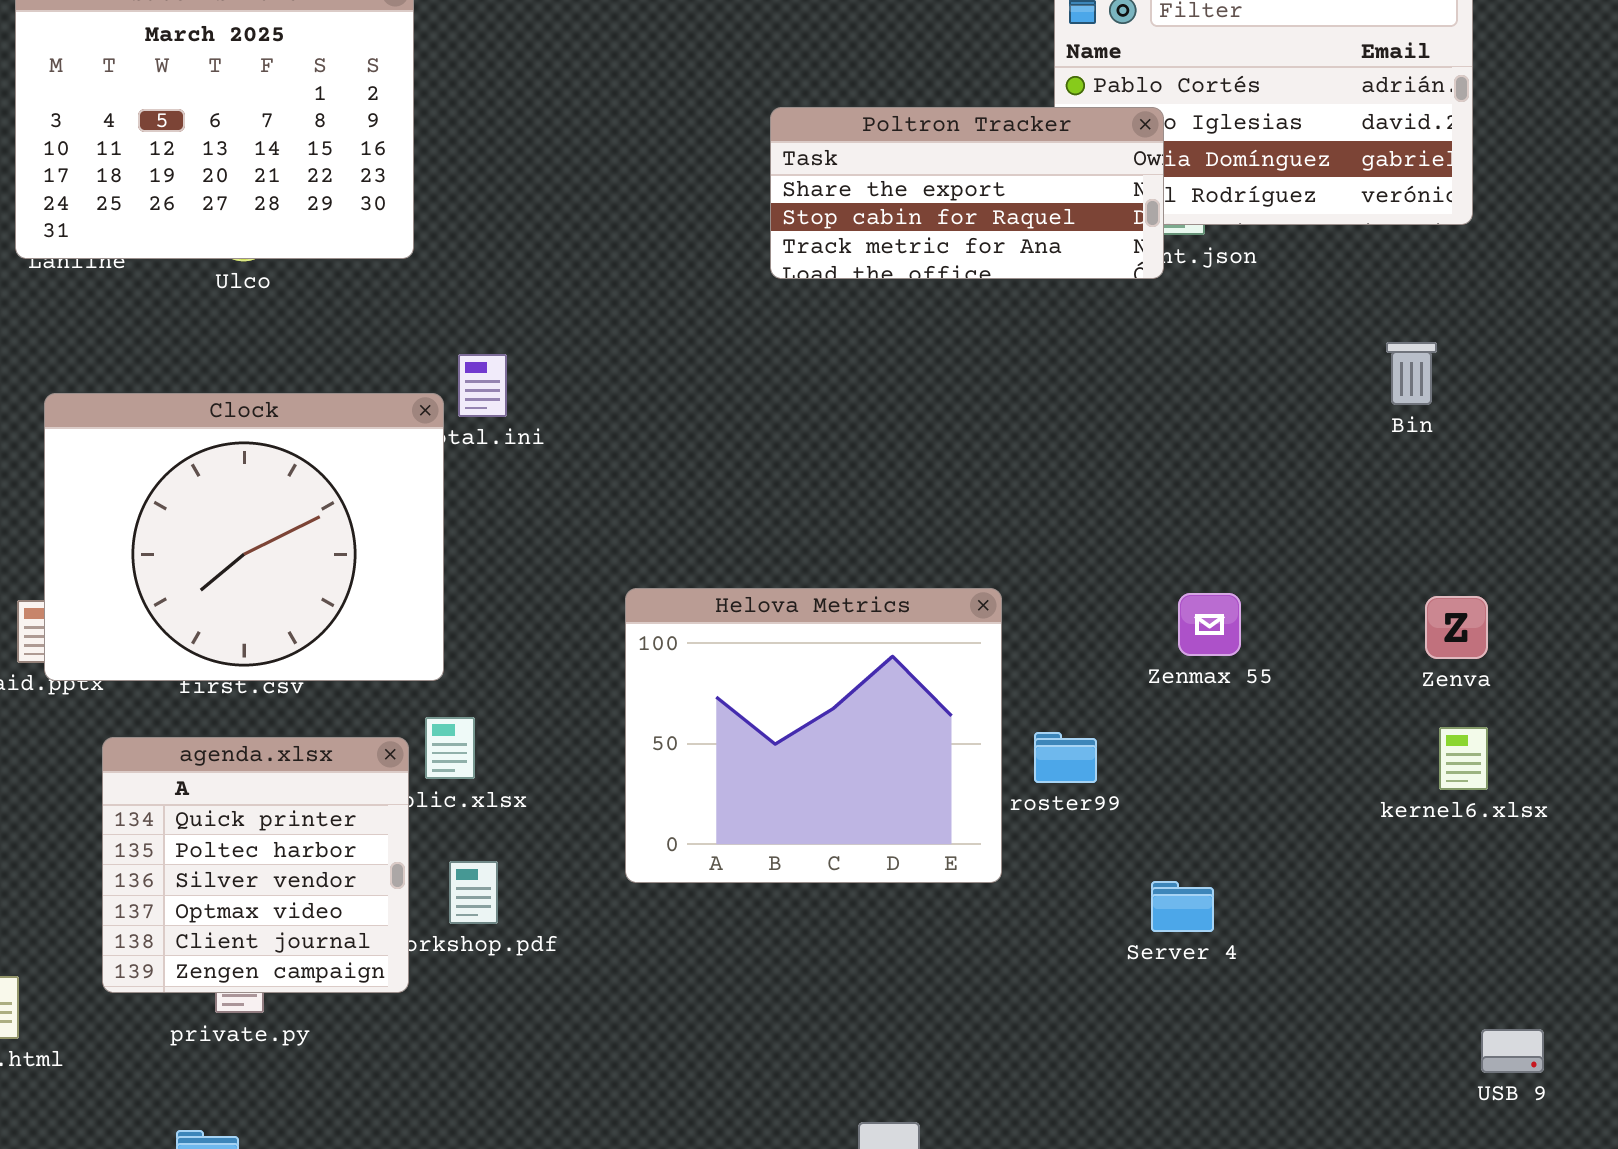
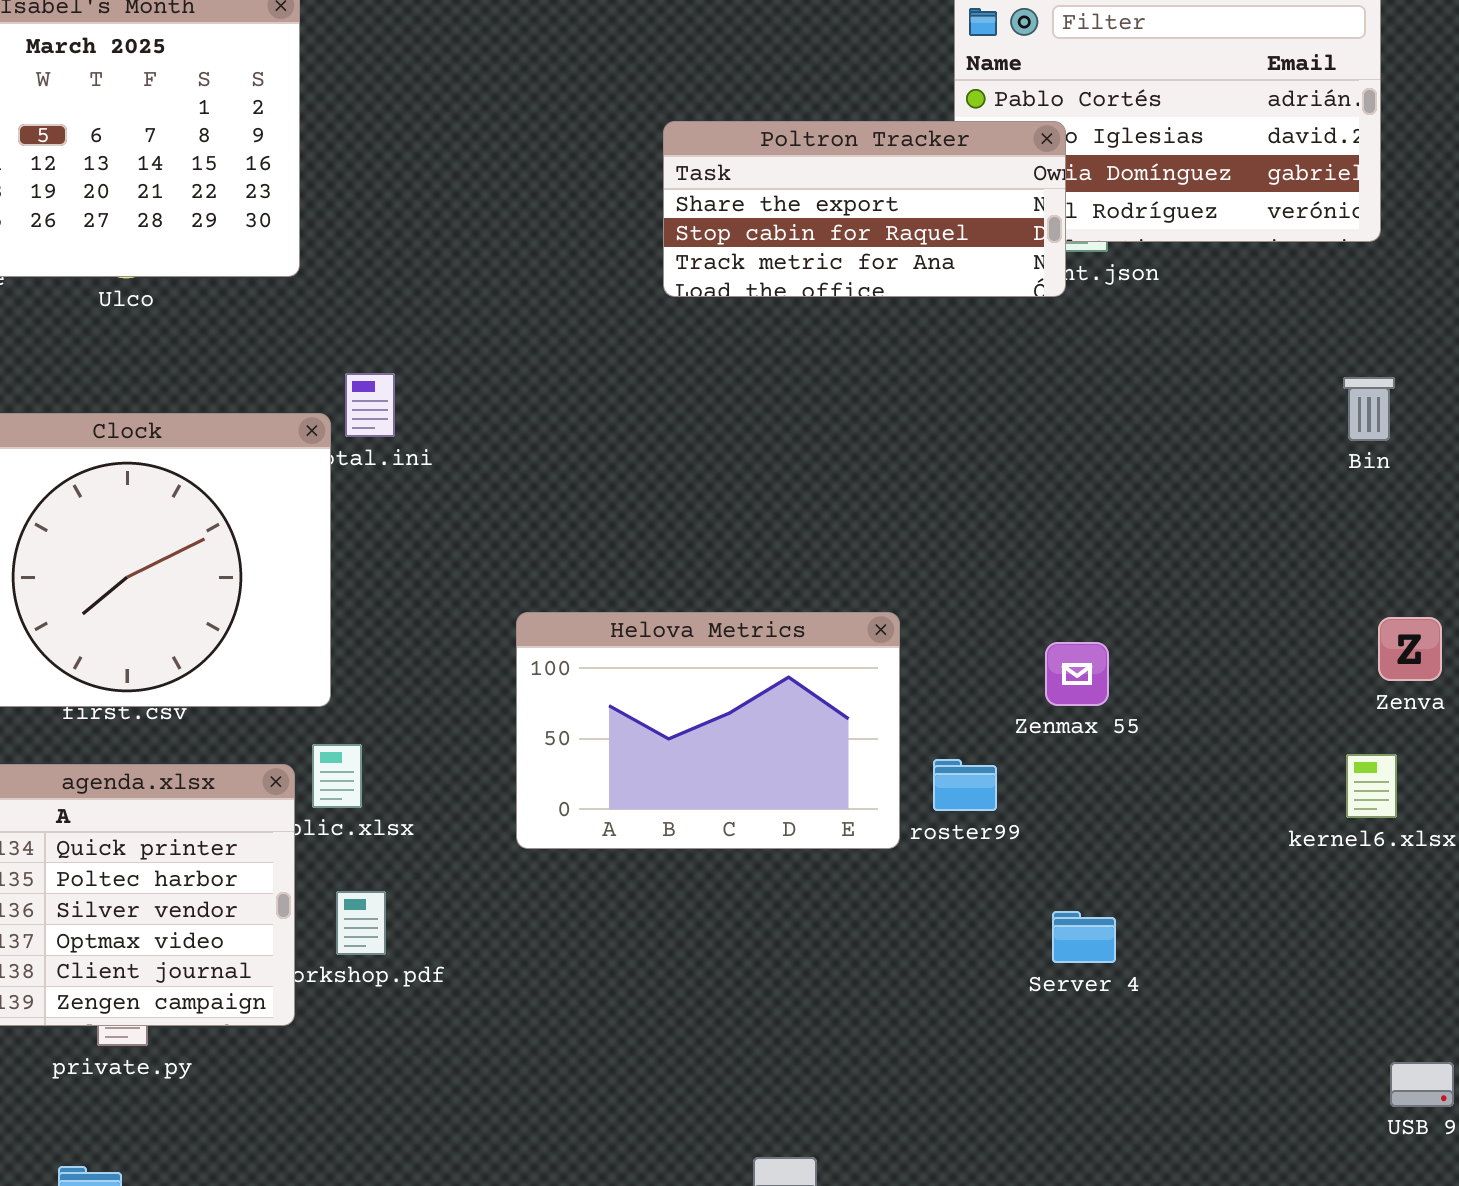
Bin: [1386,342,1437,405] -> [1343,377,1395,441], moved
Helova Metrics: [625,588,1002,883] -> [516,612,900,849], resized
Zenmax 55: [1178,593,1241,656] -> [1045,642,1109,706], moved
Zenva: [1425,596,1488,659] -> [1378,617,1442,681], moved

